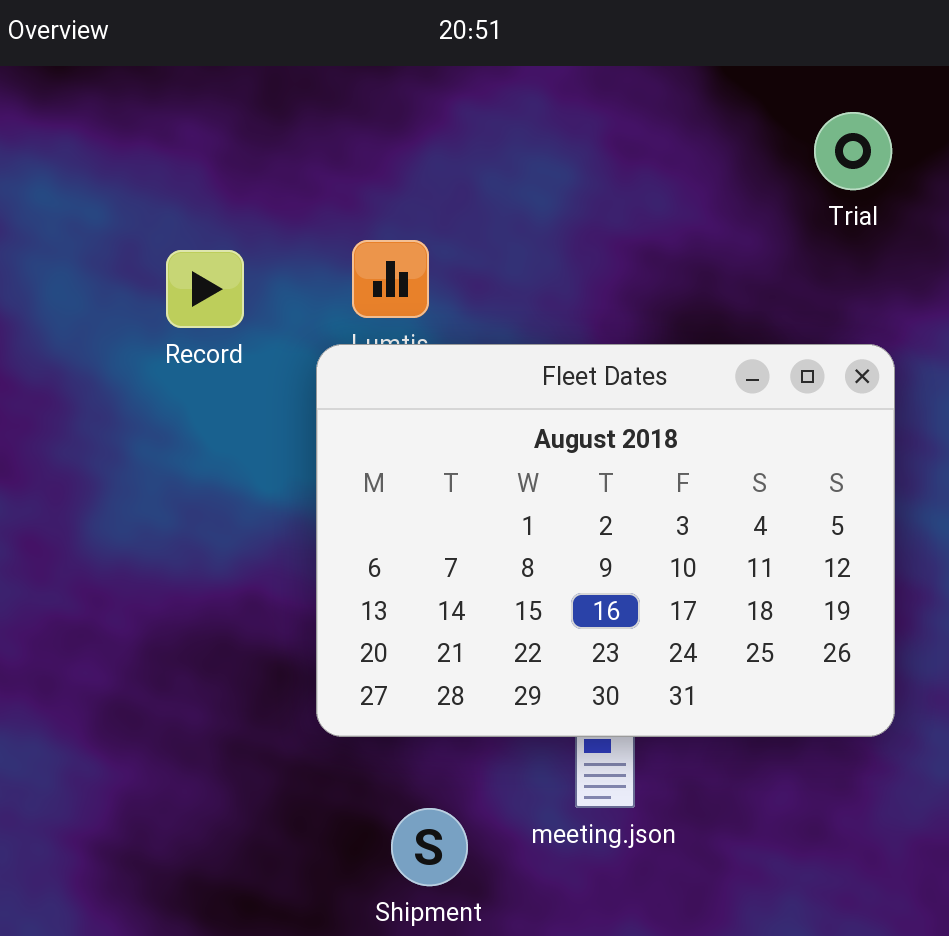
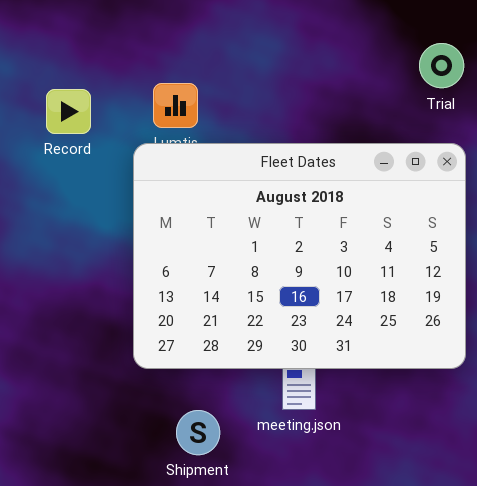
Trial: [814,112,892,190] -> [419,43,464,88], moved

